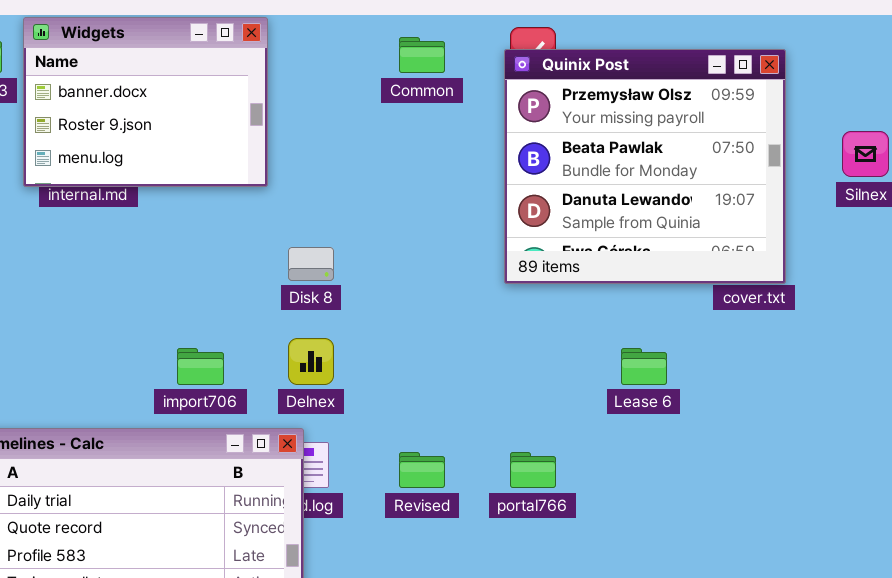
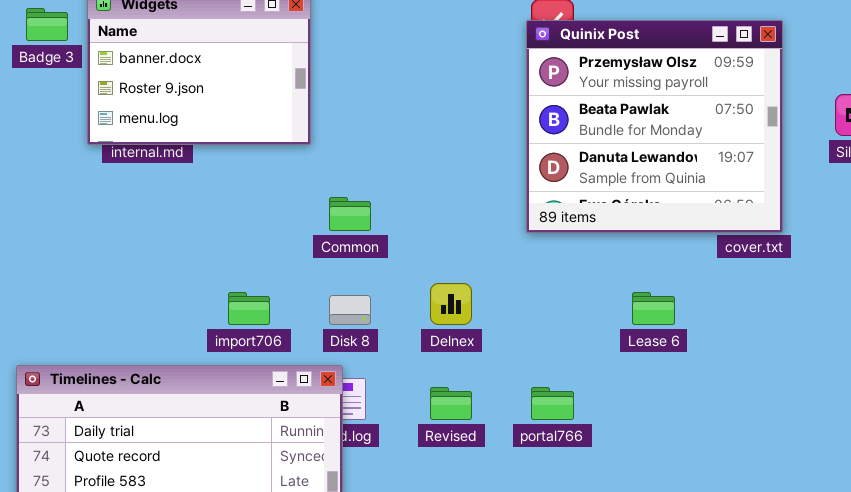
Common: [399,37,445,73] -> [329,197,371,231], moved
Disk 8: [288,247,334,281] -> [329,295,371,325], moved
Delnex: [288,338,334,385] -> [430,283,472,325], moved

